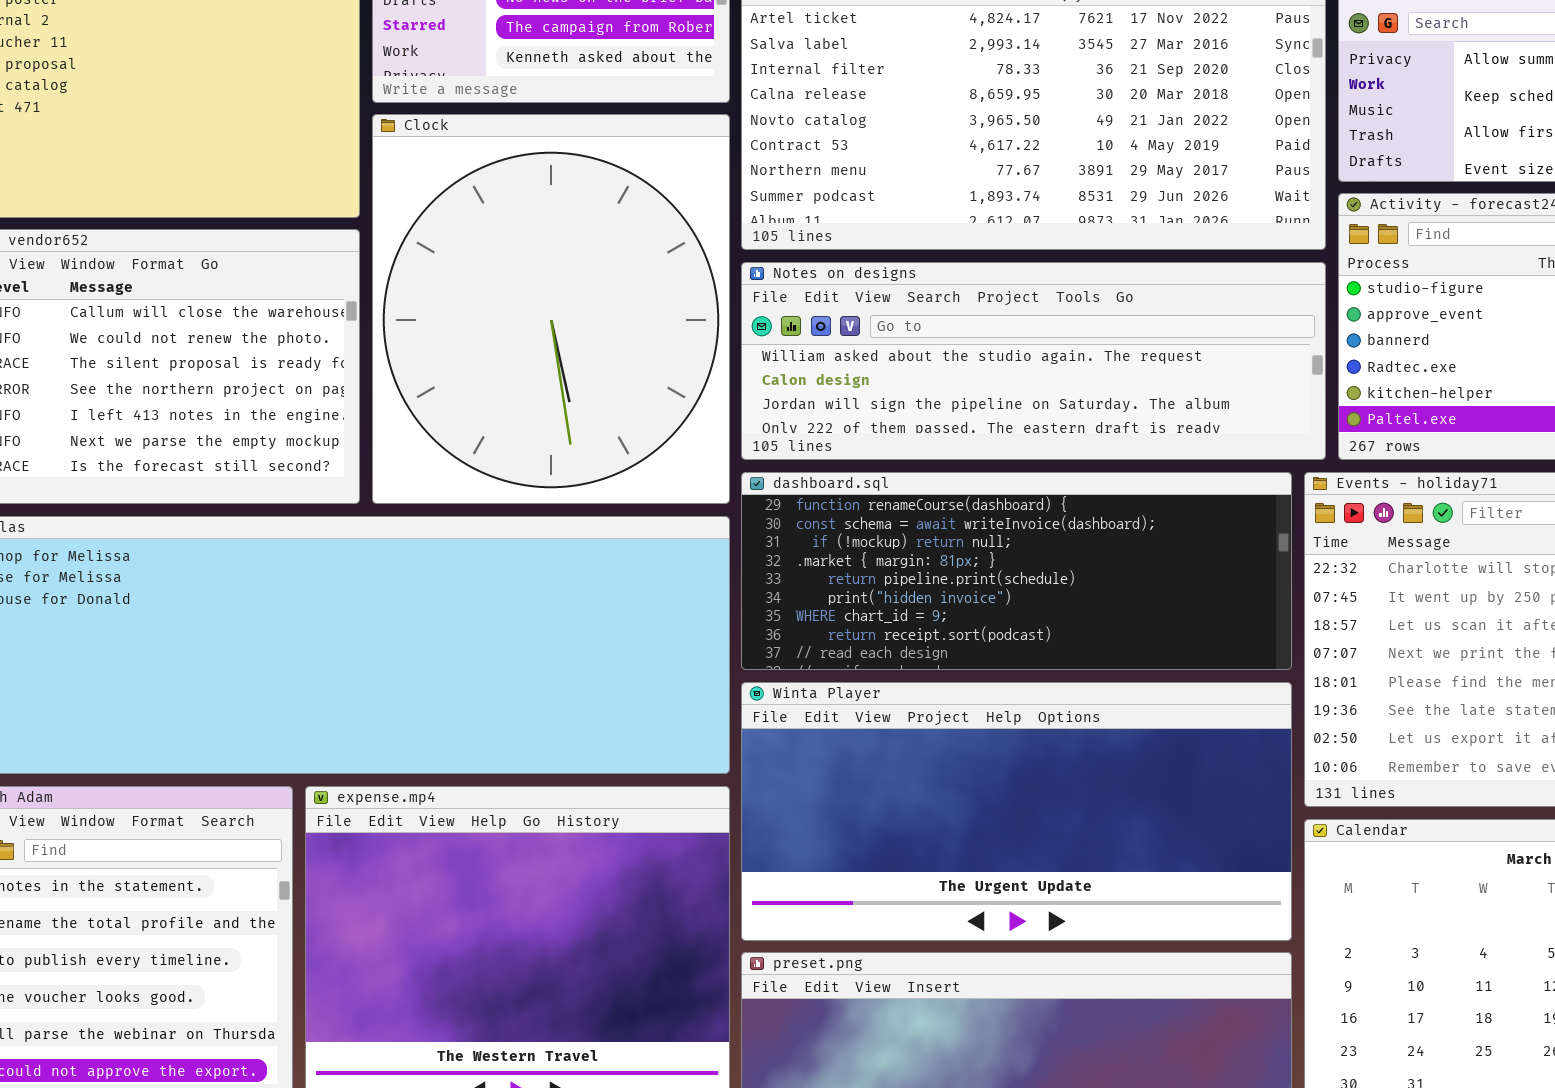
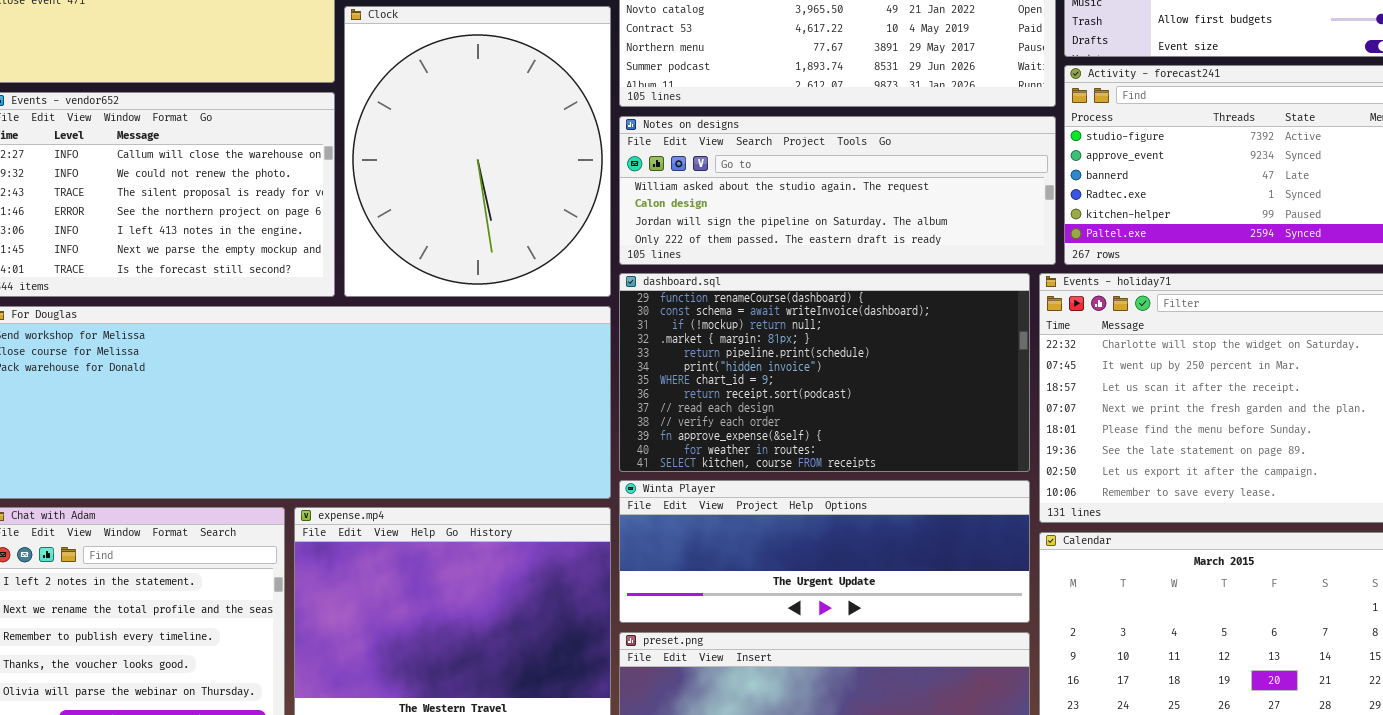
dashboard.sql: [741,472,1292,670] -> [619,273,1030,472], resized
Winta Player: [741,682,1292,941] -> [619,480,1030,623], resized

